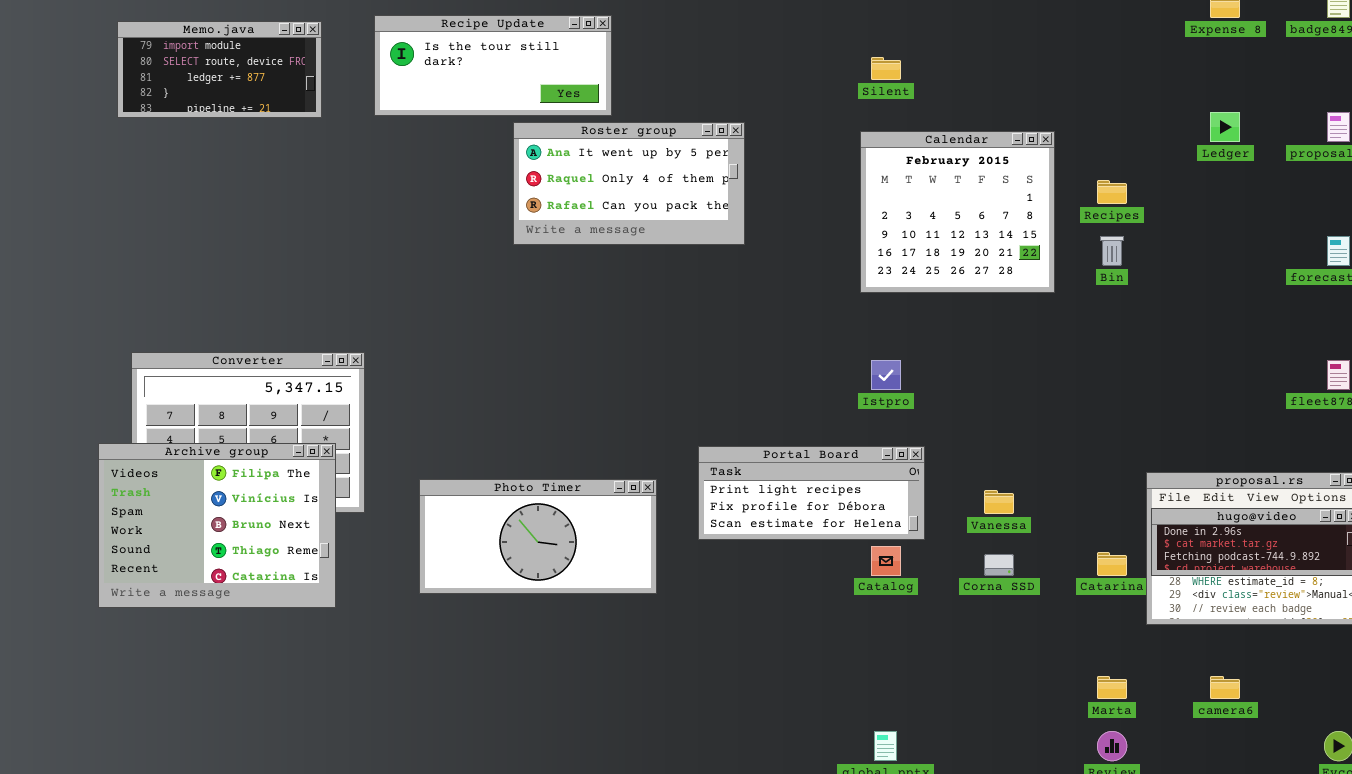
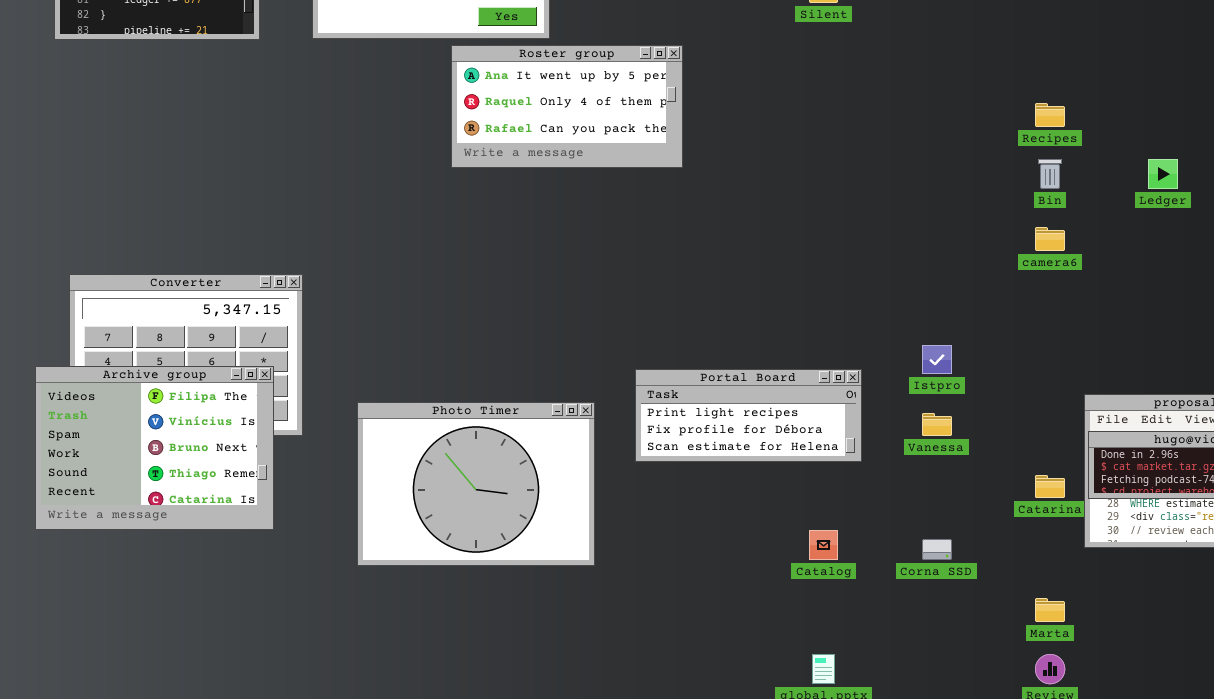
Ledger: [1210,112,1240,142] -> [1148,159,1178,189], moved
Calendar: [860,131,1055,293] -> none, closed
Istpro: [871,360,901,390] -> [922,345,952,374], moved
Photo Timer: [419,479,657,594] -> [357,402,595,566], resized
Catalog: [871,546,901,576] -> [809,530,838,560], moved
Corna SSD: [984,554,1014,576] -> [922,539,952,560], moved
camera6: [1210,676,1240,699] -> [1035,227,1065,251], moved

